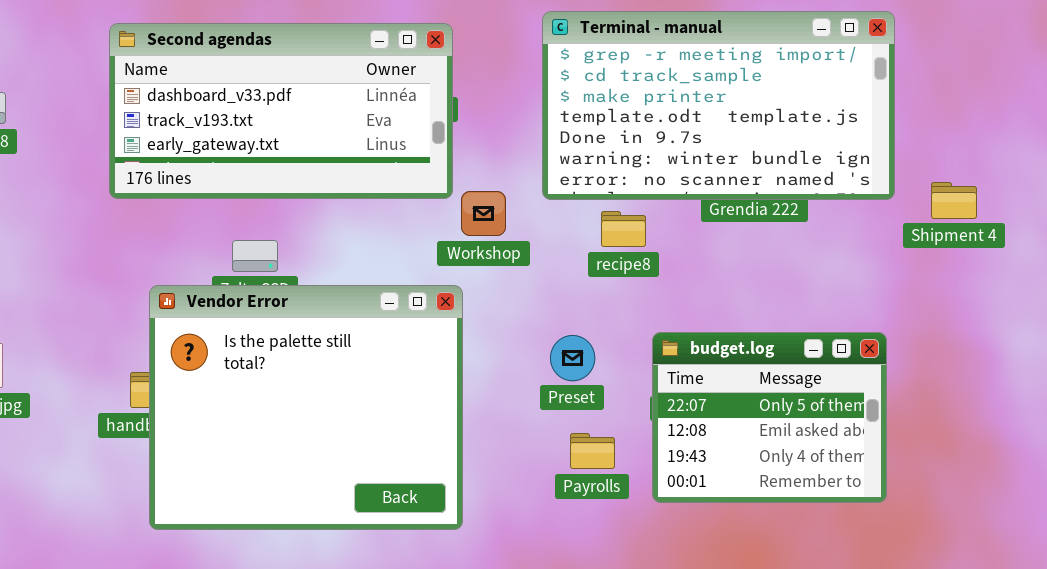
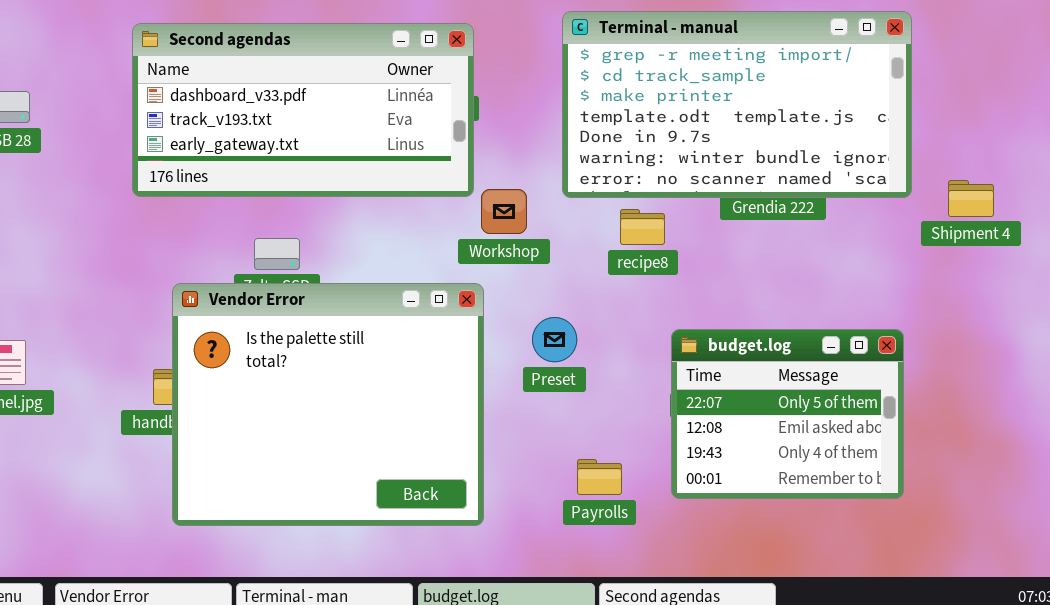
Preset: [550,335,595,381] -> [532,317,577,362], moved
Payrolls: [570,433,615,469] -> [577,459,622,495], moved

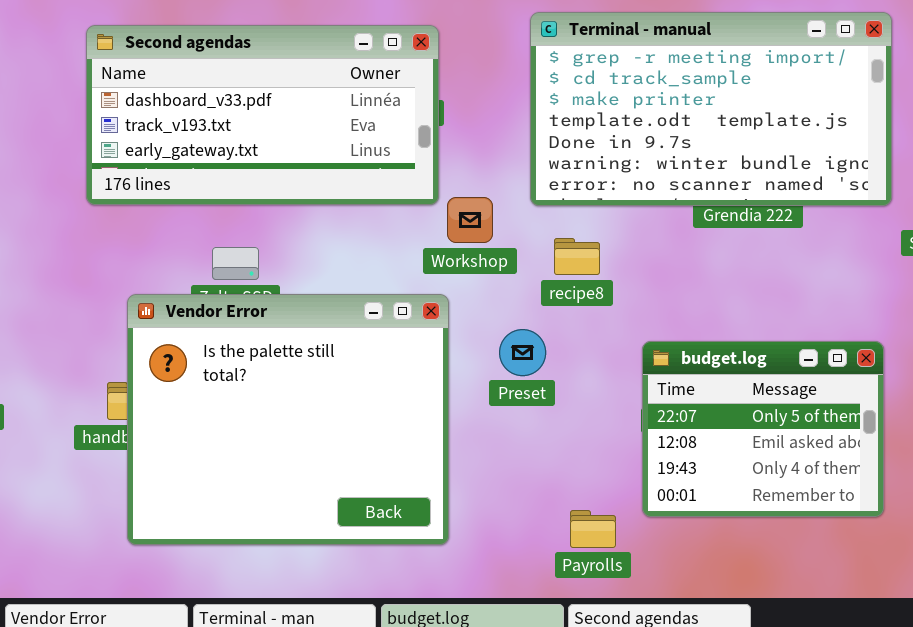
recipe8: [620,209,665,245] -> [554,238,600,275], moved
Payrolls: [577,459,622,495] -> [570,510,616,548], moved

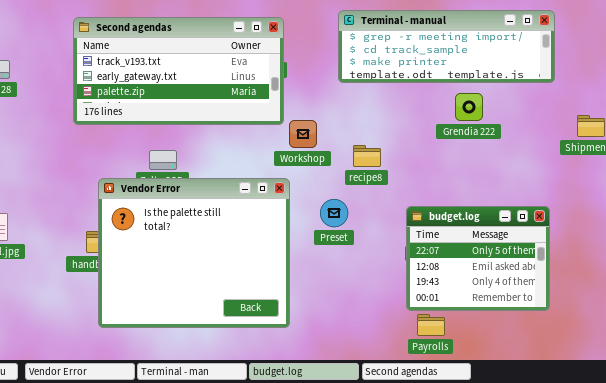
Terminal - manual: [530,12,892,206] -> [338,10,555,83], resized
Second agendas: [86,25,439,205] -> [73,17,284,125], scrolled down 1 row
Payrolls: [570,510,616,548] -> [417,314,445,336], moved

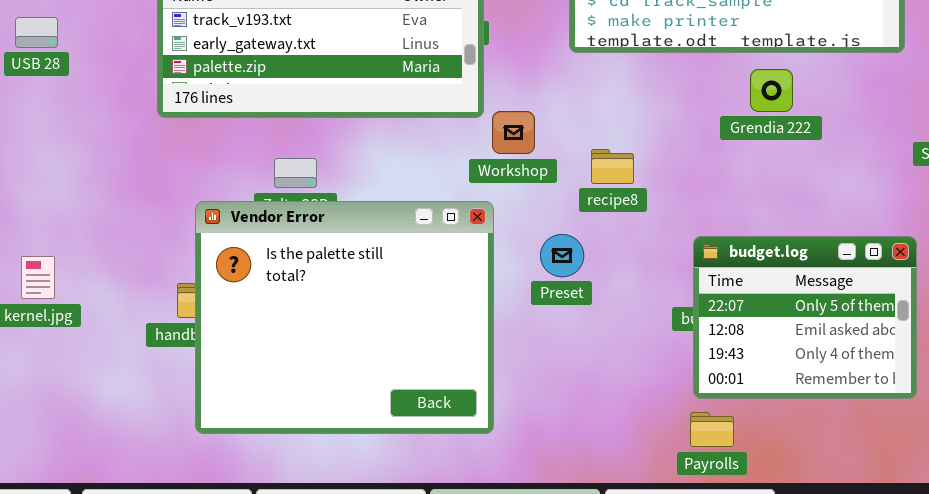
budget.log: [406,206,550,311] -> [693,236,917,399], moved

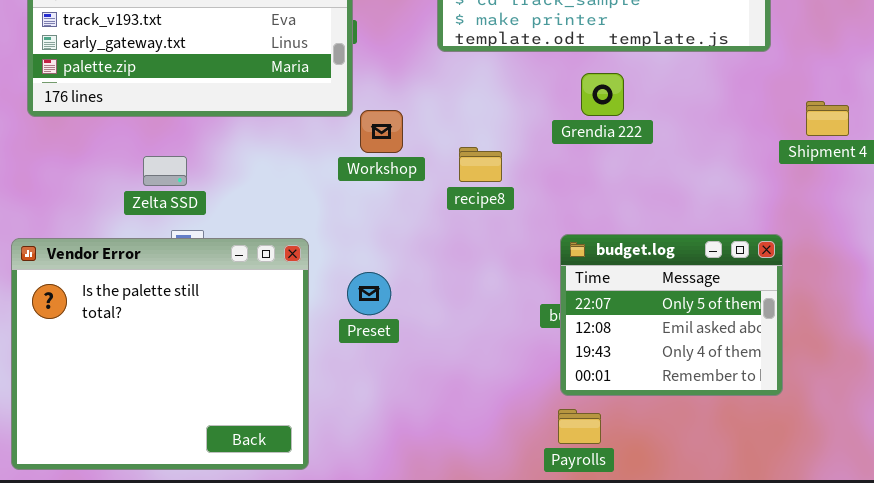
Grendia 222: [750,69,793,112] -> [581,73,624,116], moved
Vendor Error: [195,201,494,434] -> [11,238,309,470], moved
Preset: [540,234,584,277] -> [347,272,391,315], moved

